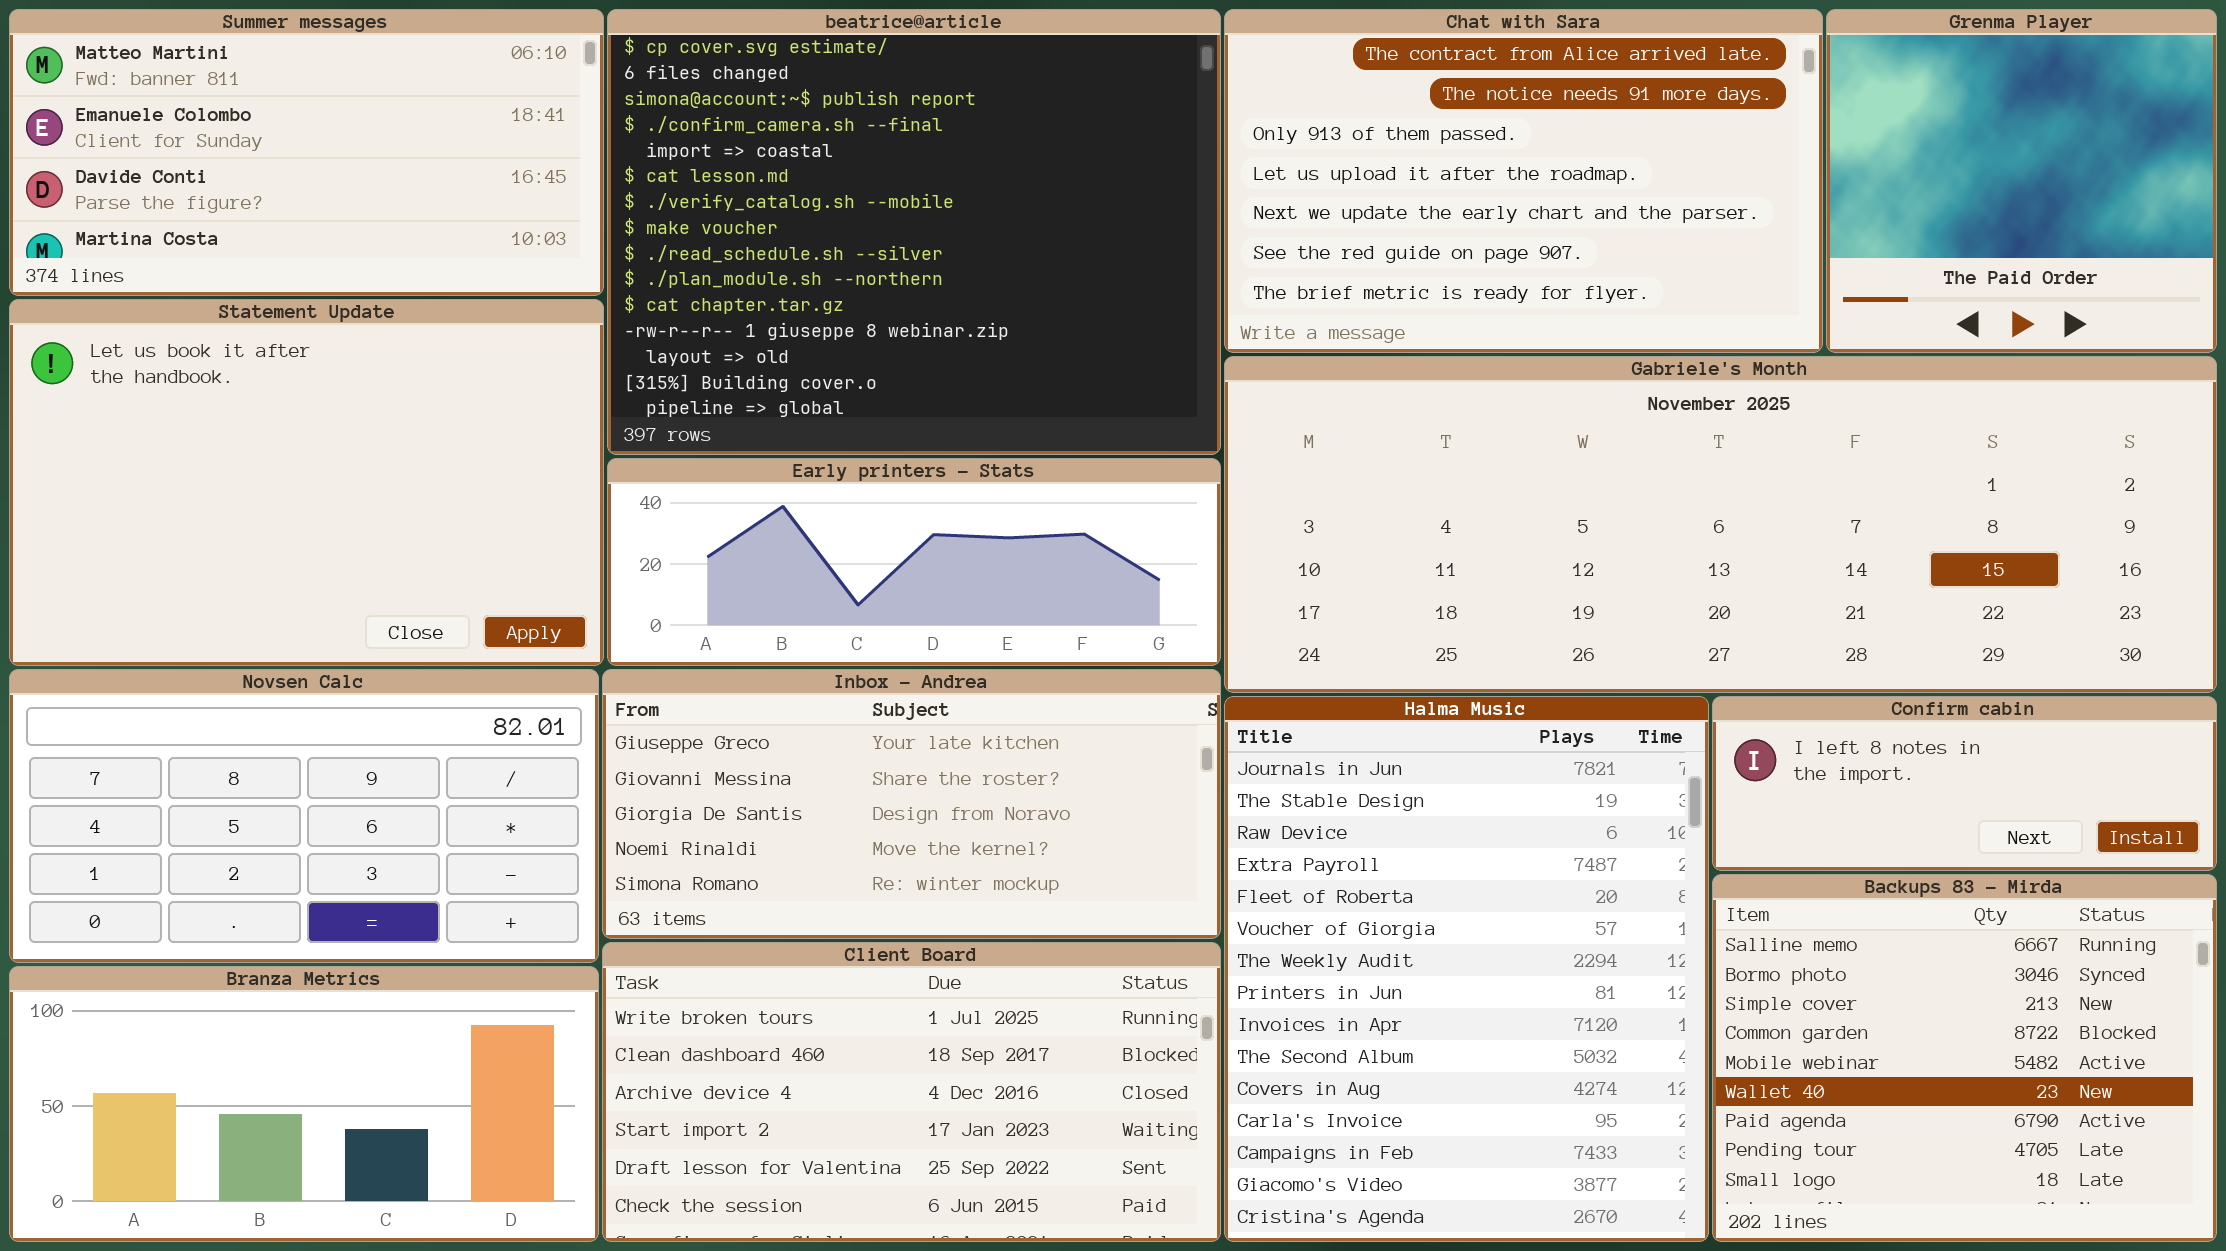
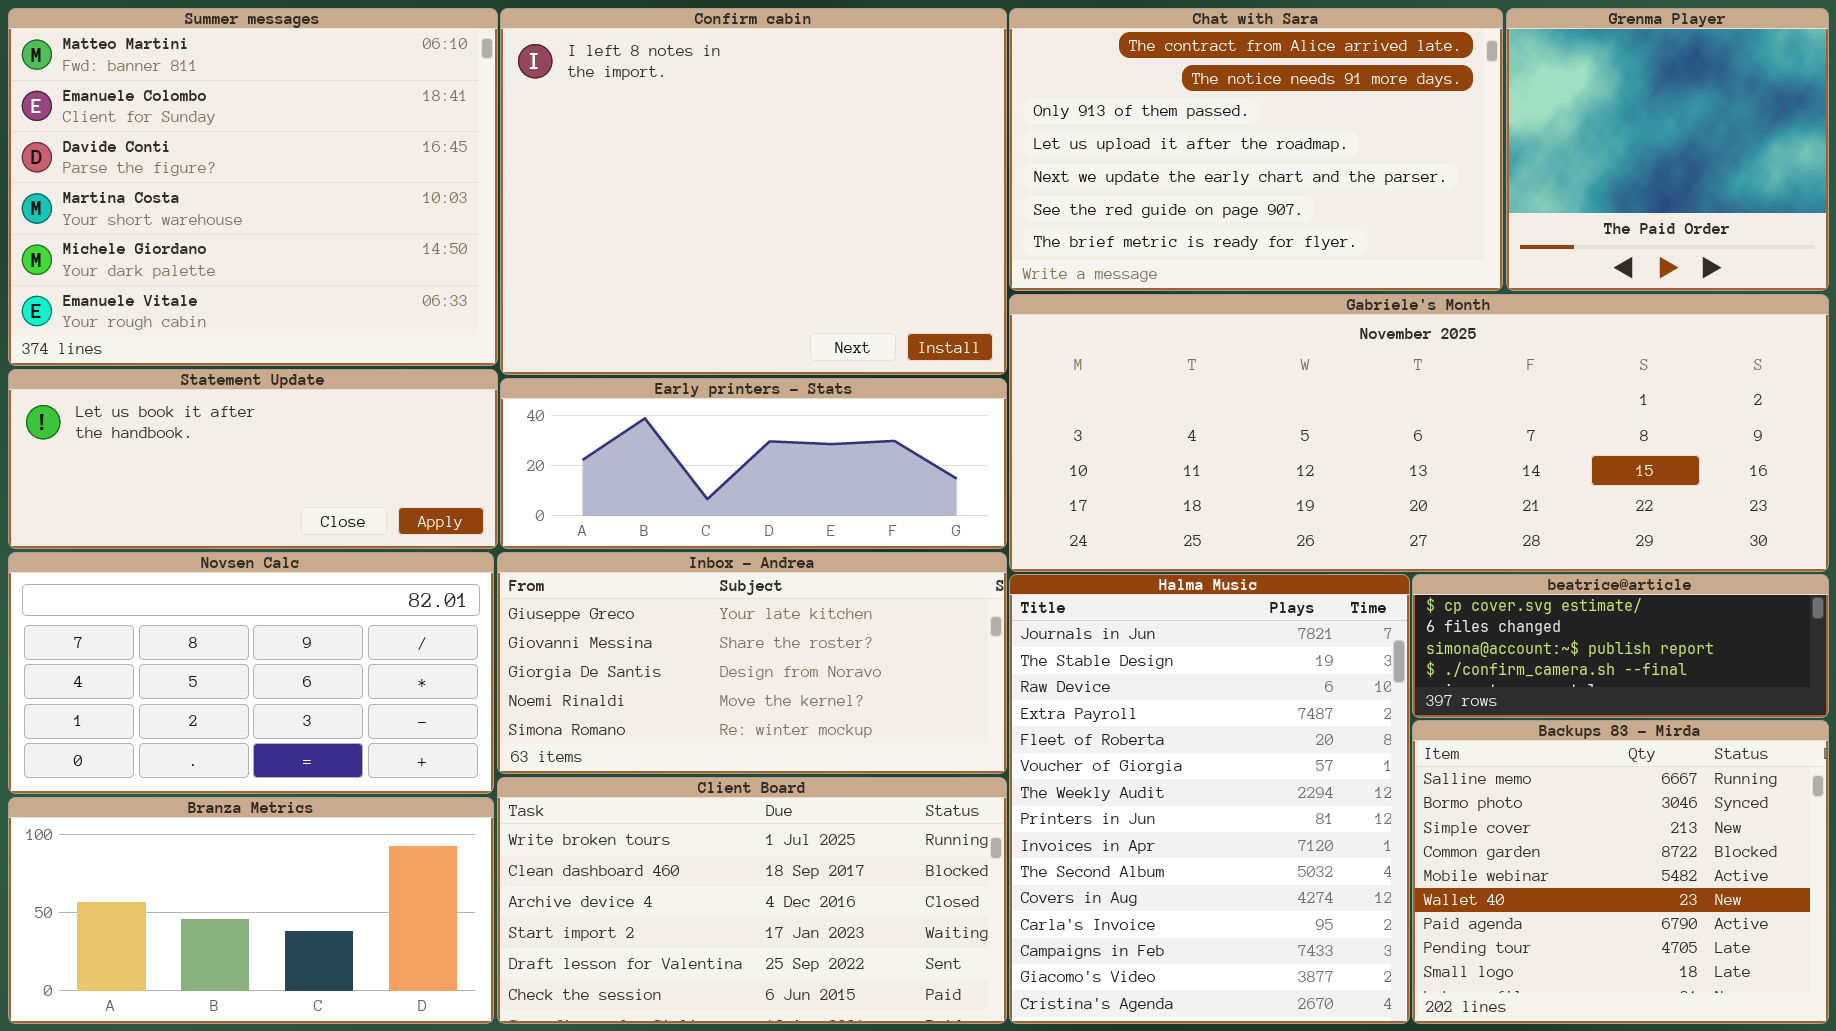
Summer messages: [9,9,604,296] -> [8,8,498,366], resized
beatrice@article: [607,9,1221,455] -> [1412,574,1829,718], moved, resized
Statement Update: [9,299,604,666] -> [8,369,498,549], resized
Confirm cabin: [1712,696,2217,871] -> [500,8,1007,375], moved, resized

